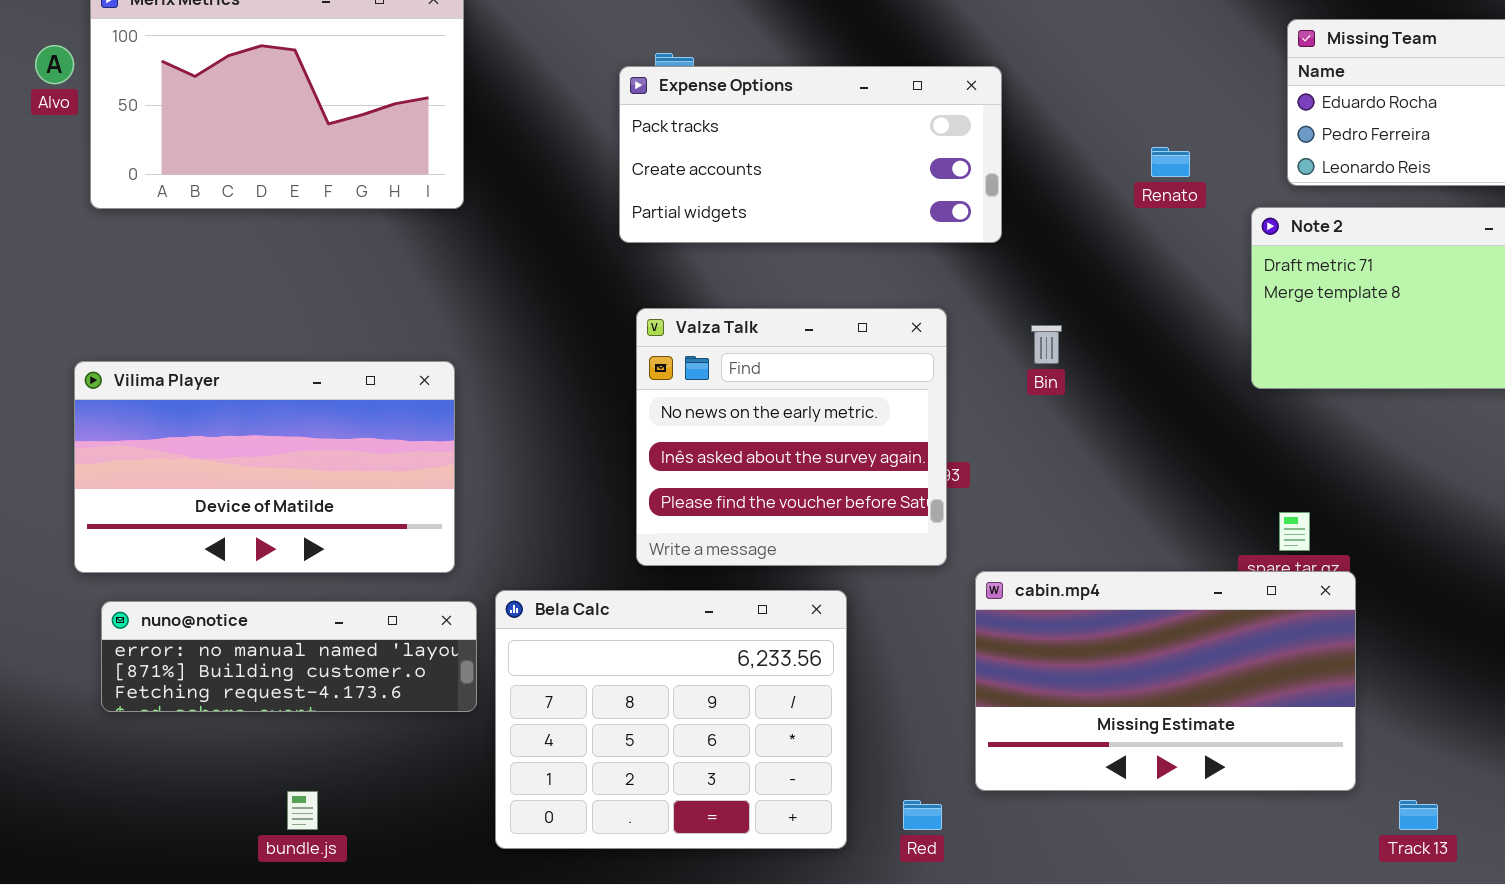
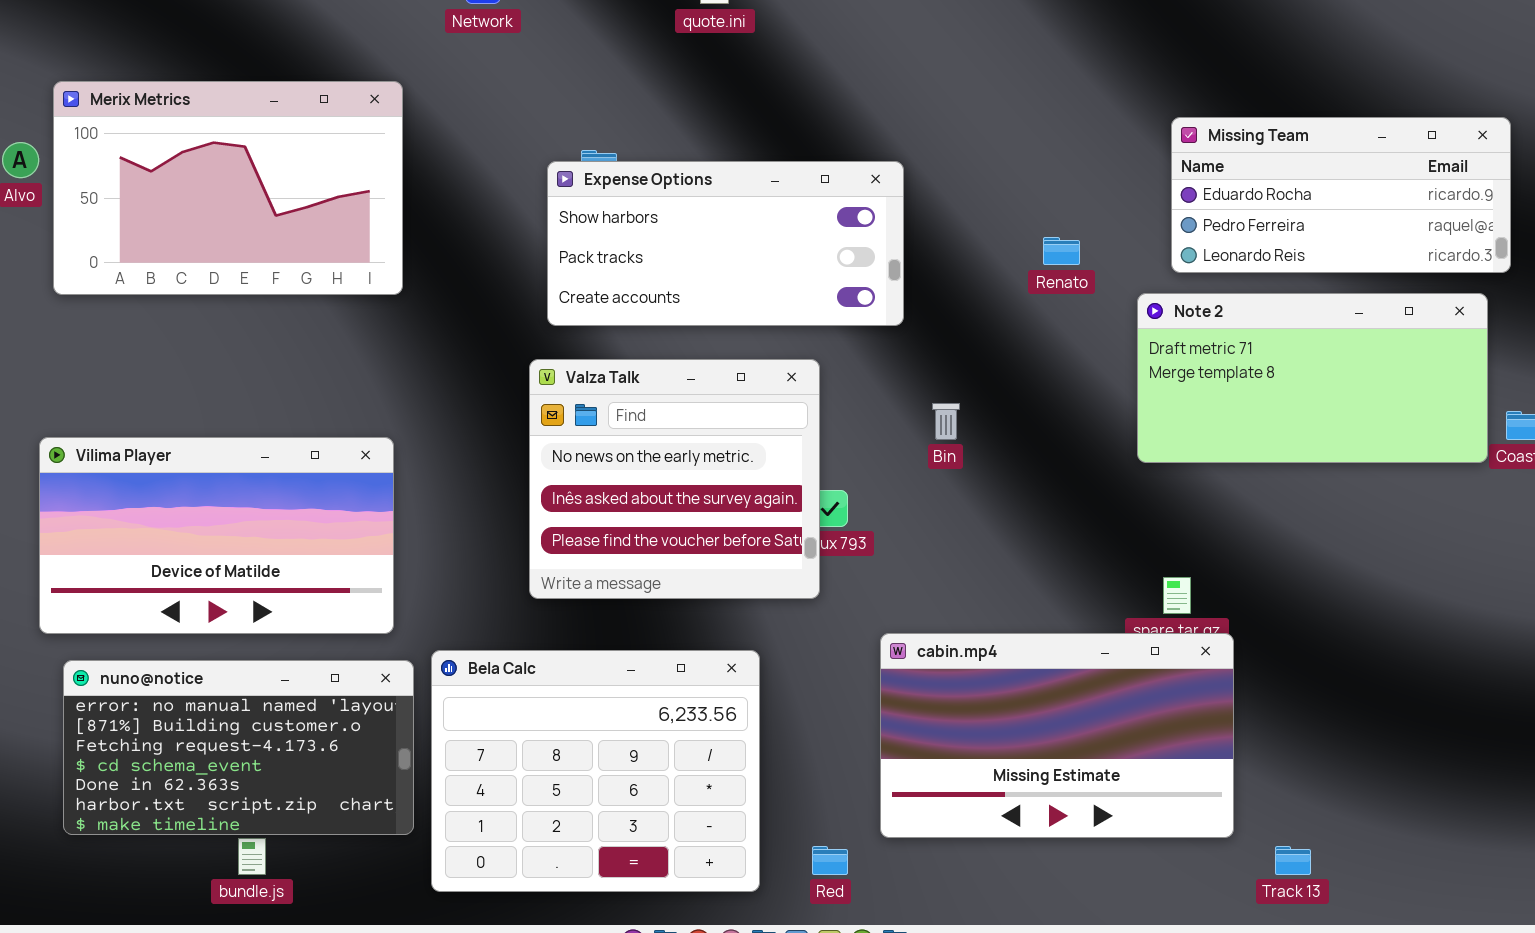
Expense Options: [619,66,1002,243] -> [547,161,904,326], scrolled up 1 row
Valza Talk: [636,308,947,566] -> [529,359,820,599], moved
nuno@notice: [101,601,477,712] -> [63,660,414,835], resized

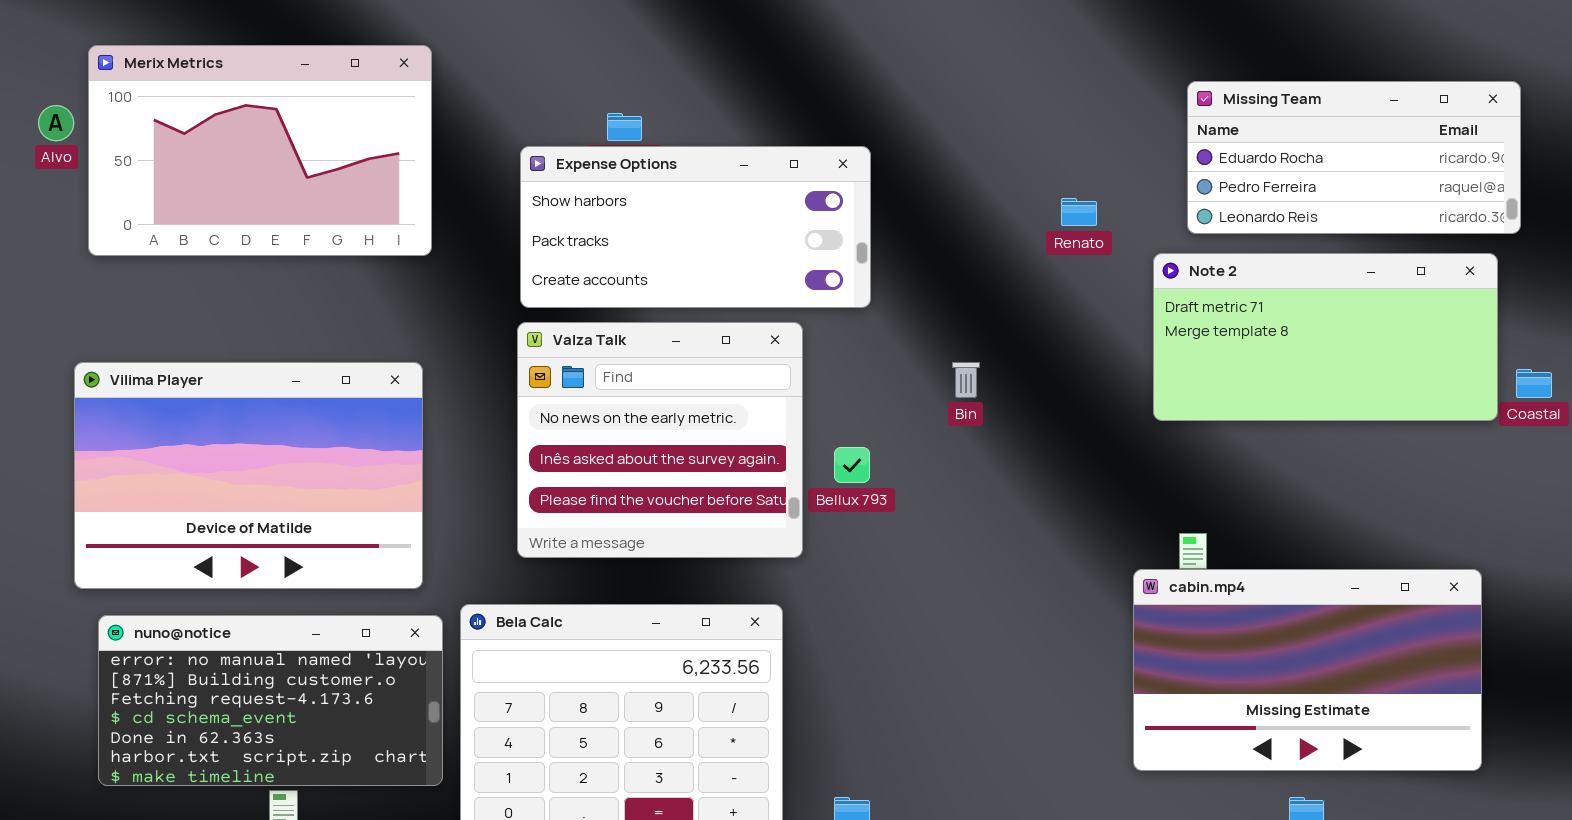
Expense Options: [547,161,904,326] -> [520,146,871,308], moved
Valza Talk: [529,359,820,599] -> [517,322,803,558], moved
Vilima Player: [39,437,394,634] -> [74,362,423,589], resized
cabin.mp4: [880,633,1234,838] -> [1133,569,1482,771], moved

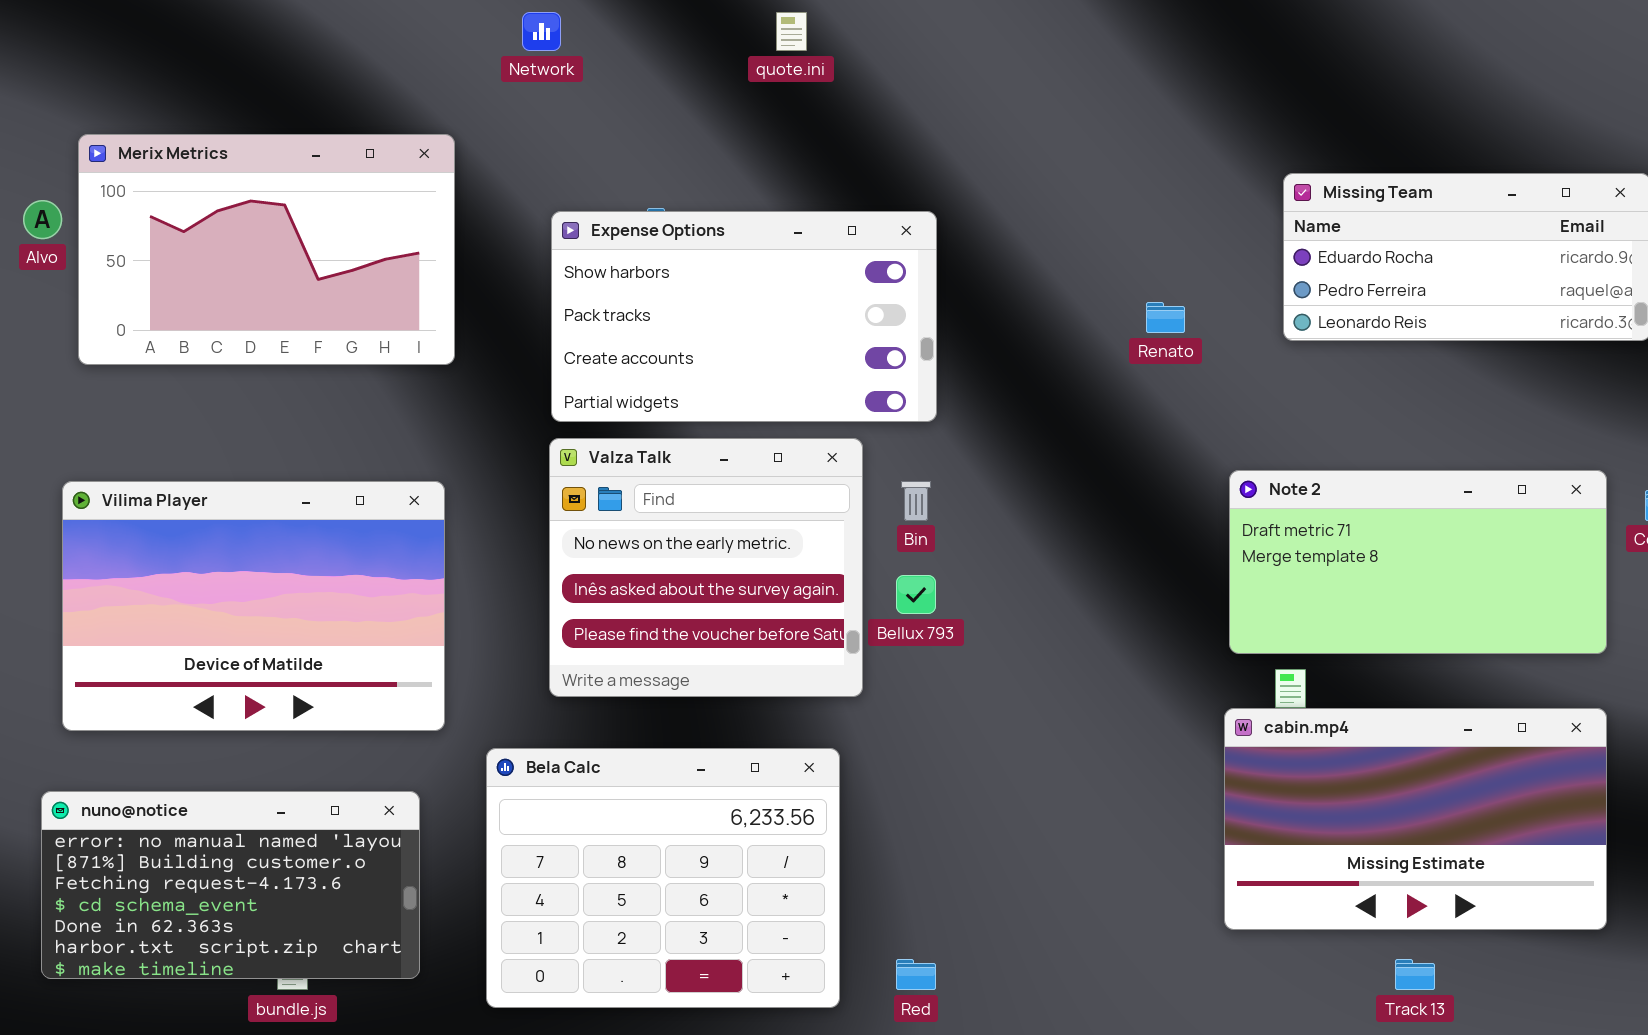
Expense Options: [520,146,871,308] -> [551,211,937,422], resized
Note 2: [1153,253,1498,421] -> [1229,470,1607,654], moved
Bin: [952,362,980,398] -> [901,481,931,521], moved
nuno@notice: [98,615,443,786] -> [41,791,420,979], moved

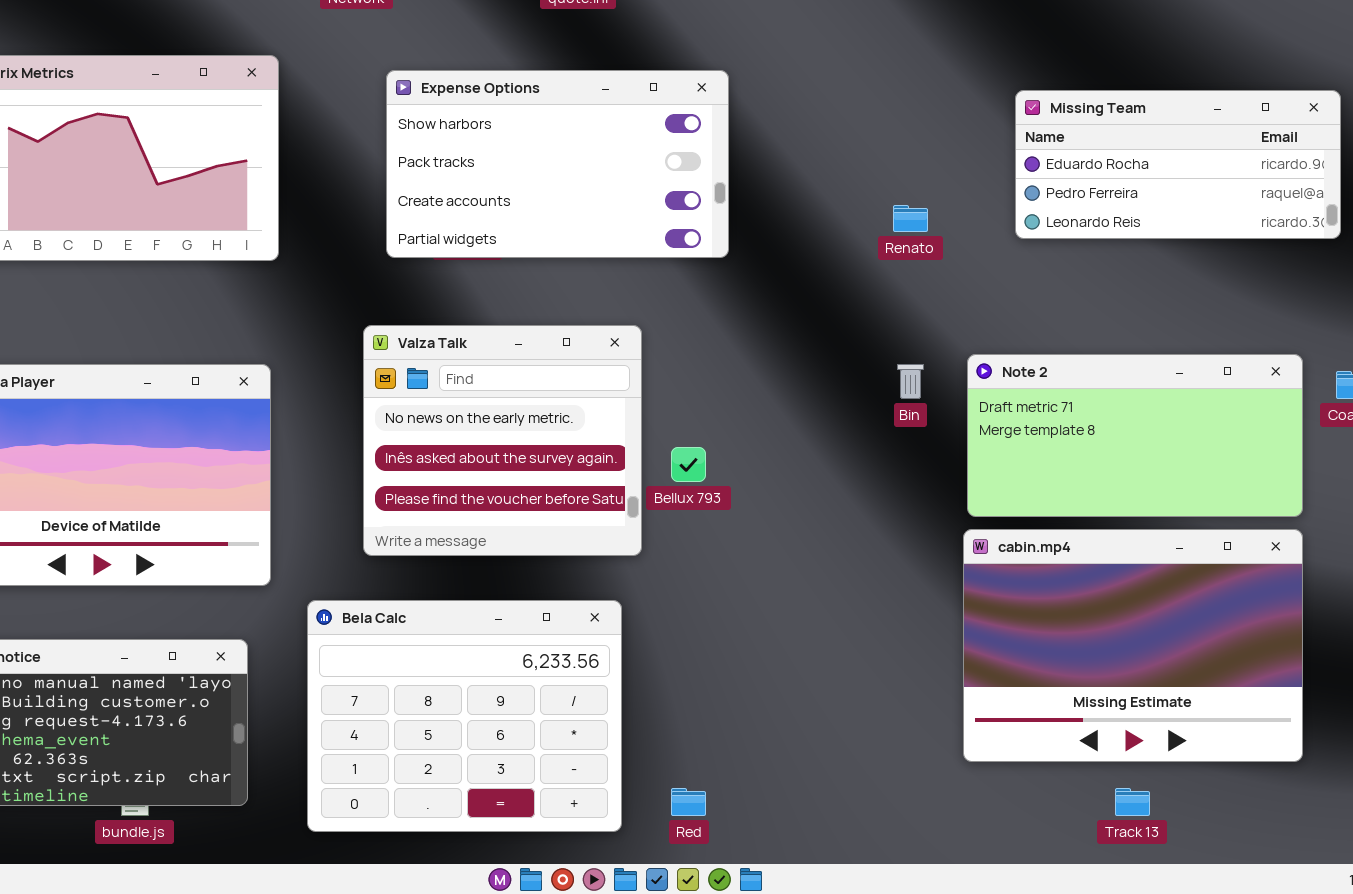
Expense Options: [551,211,937,422] -> [386,70,729,258], moved
Bin: [901,481,931,521] -> [897,364,924,399], moved
cabin.mp4: [1224,708,1607,930] -> [963,529,1303,762], resized

